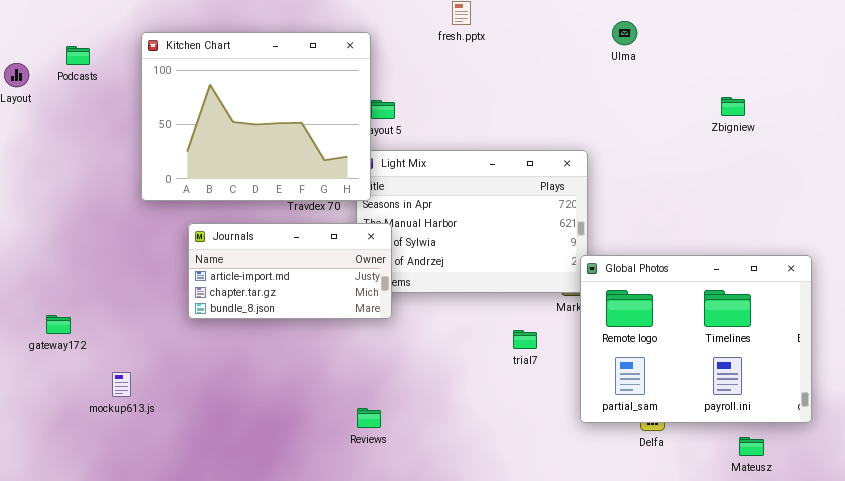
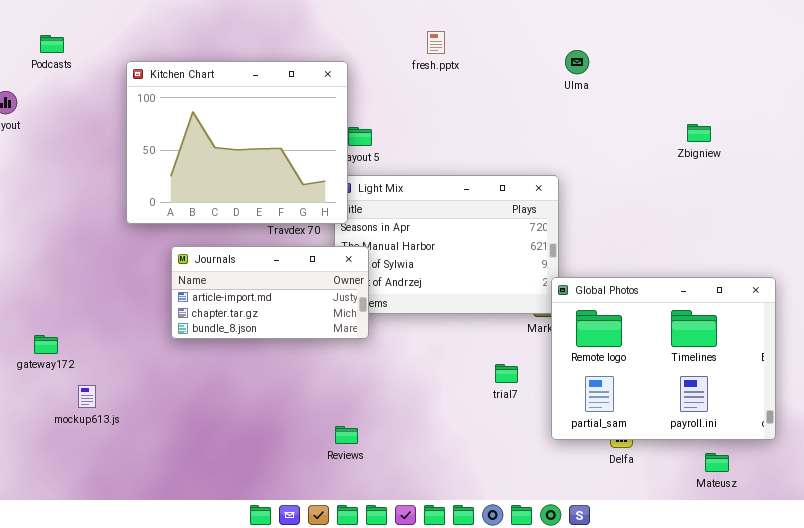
Ulma: [612,21,637,45] -> [565,50,589,74], moved
Podcasts: [66,46,90,65] -> [40,35,64,53], moved
trial7: [513,330,537,349] -> [495,364,518,383], moved
mockup613.js: [112,372,131,397] -> [78,385,96,408], moved

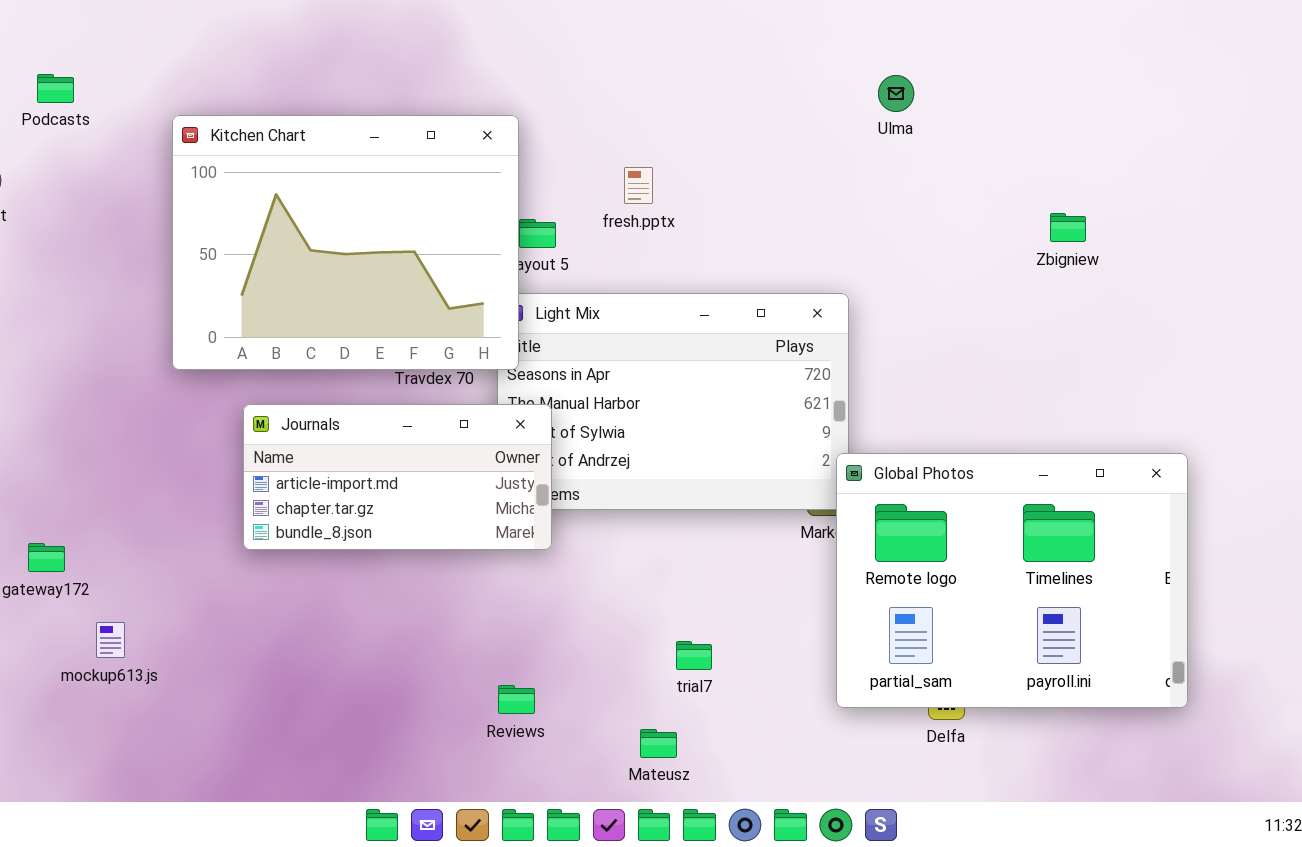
fresh.pptx: [427,31,445,54] -> [624,167,653,204], moved
Ulma: [565,50,589,74] -> [878,75,914,112], moved
trial7: [495,364,518,383] -> [676,641,712,670], moved
Mateusz: [705,453,729,472] -> [640,729,677,758], moved

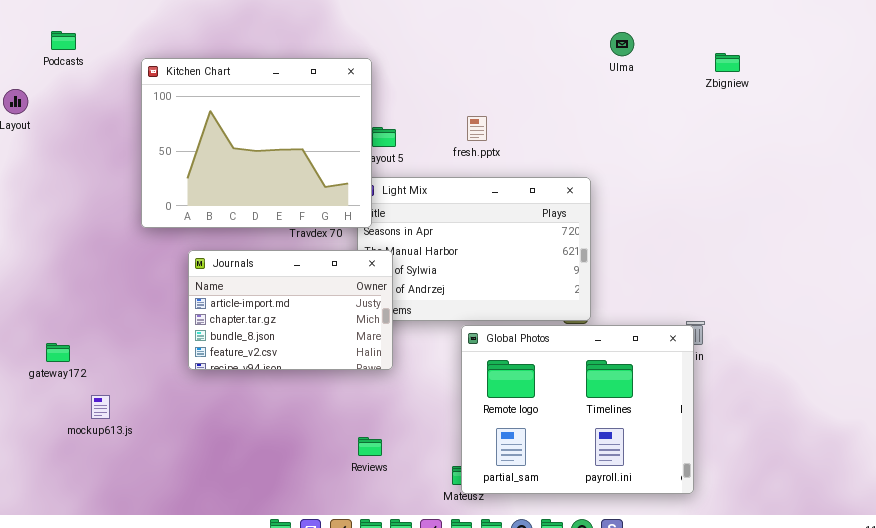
fresh.pptx: [624,167,653,204] -> [467,116,487,141], moved
Zbigniew: [1050,213,1086,242] -> [715,53,740,72], moved
Journals: [243,404,552,550] -> [188,250,393,370], resized
Global Photos: [836,453,1188,708] -> [461,325,694,494], moved

